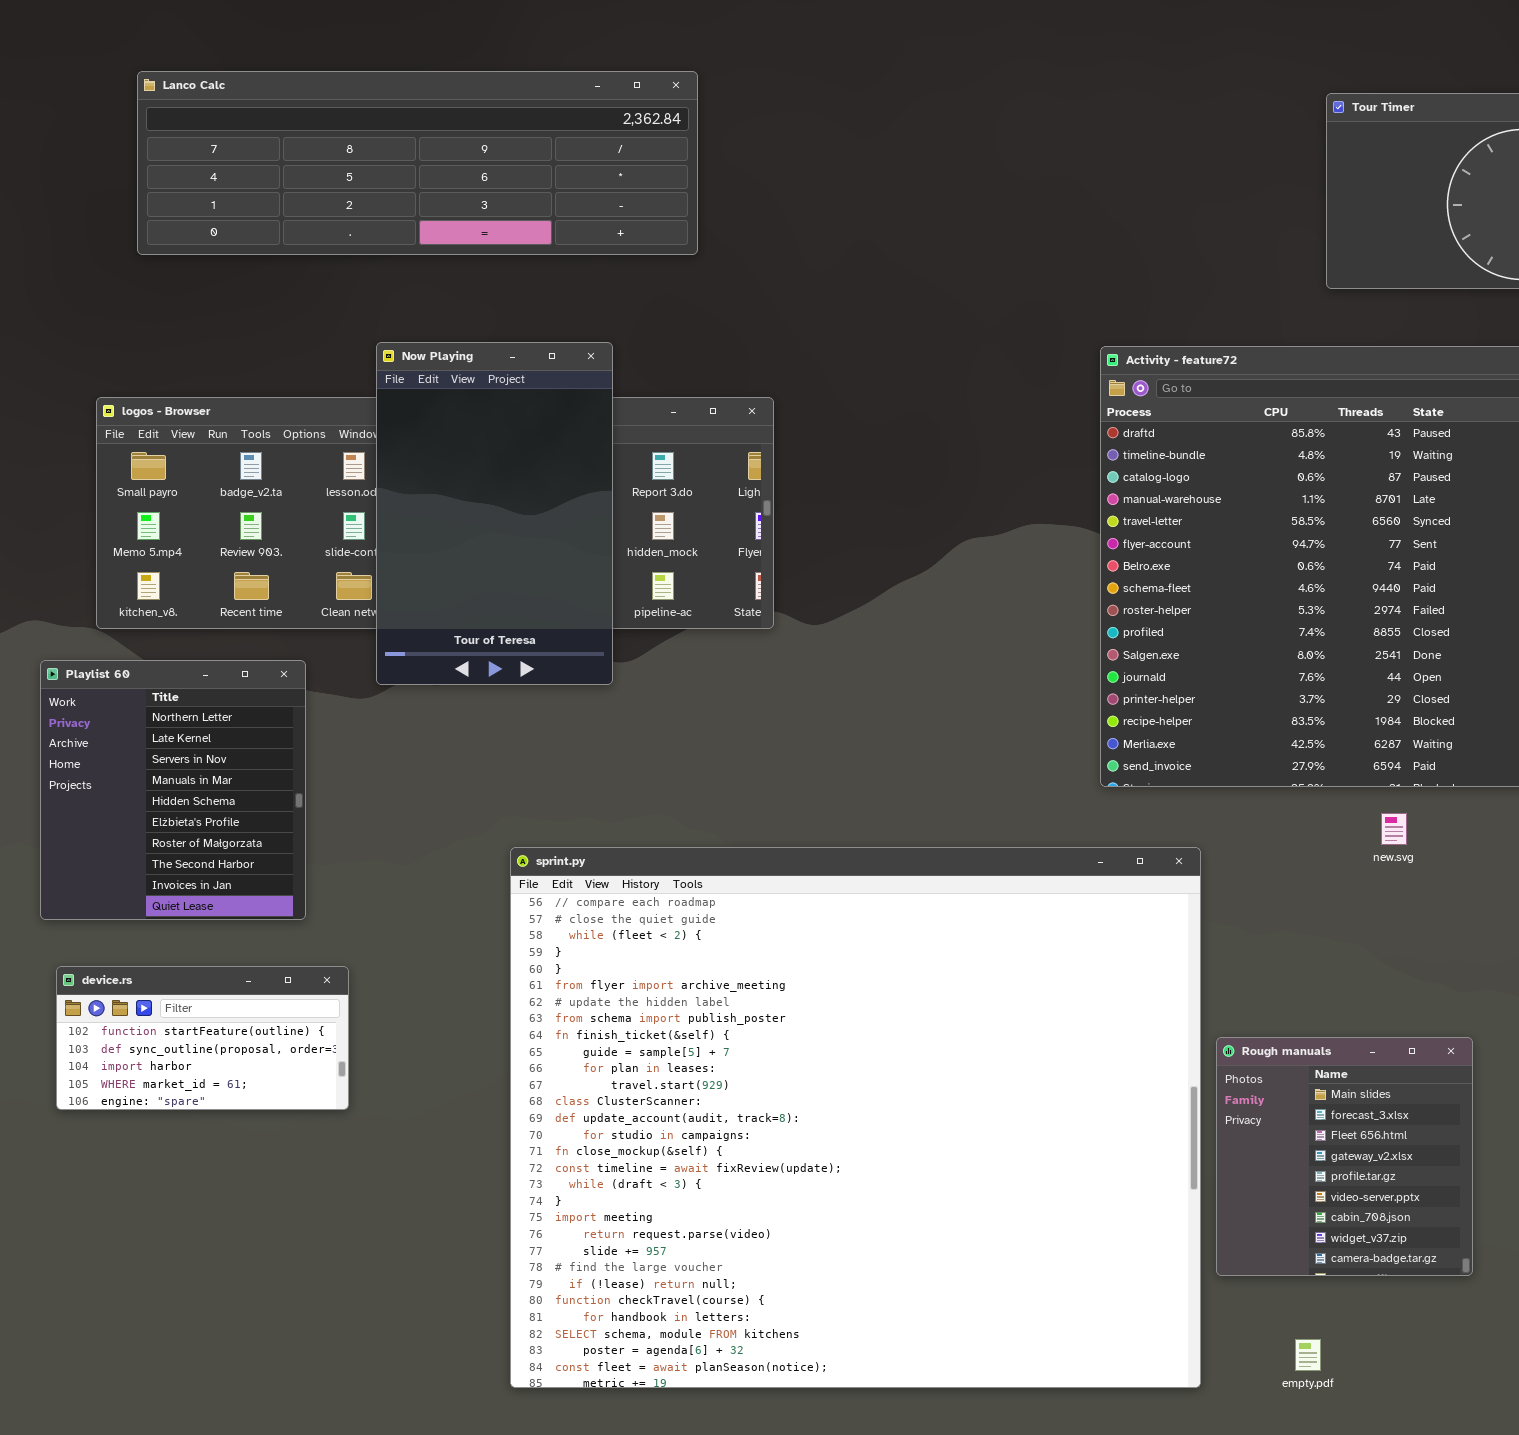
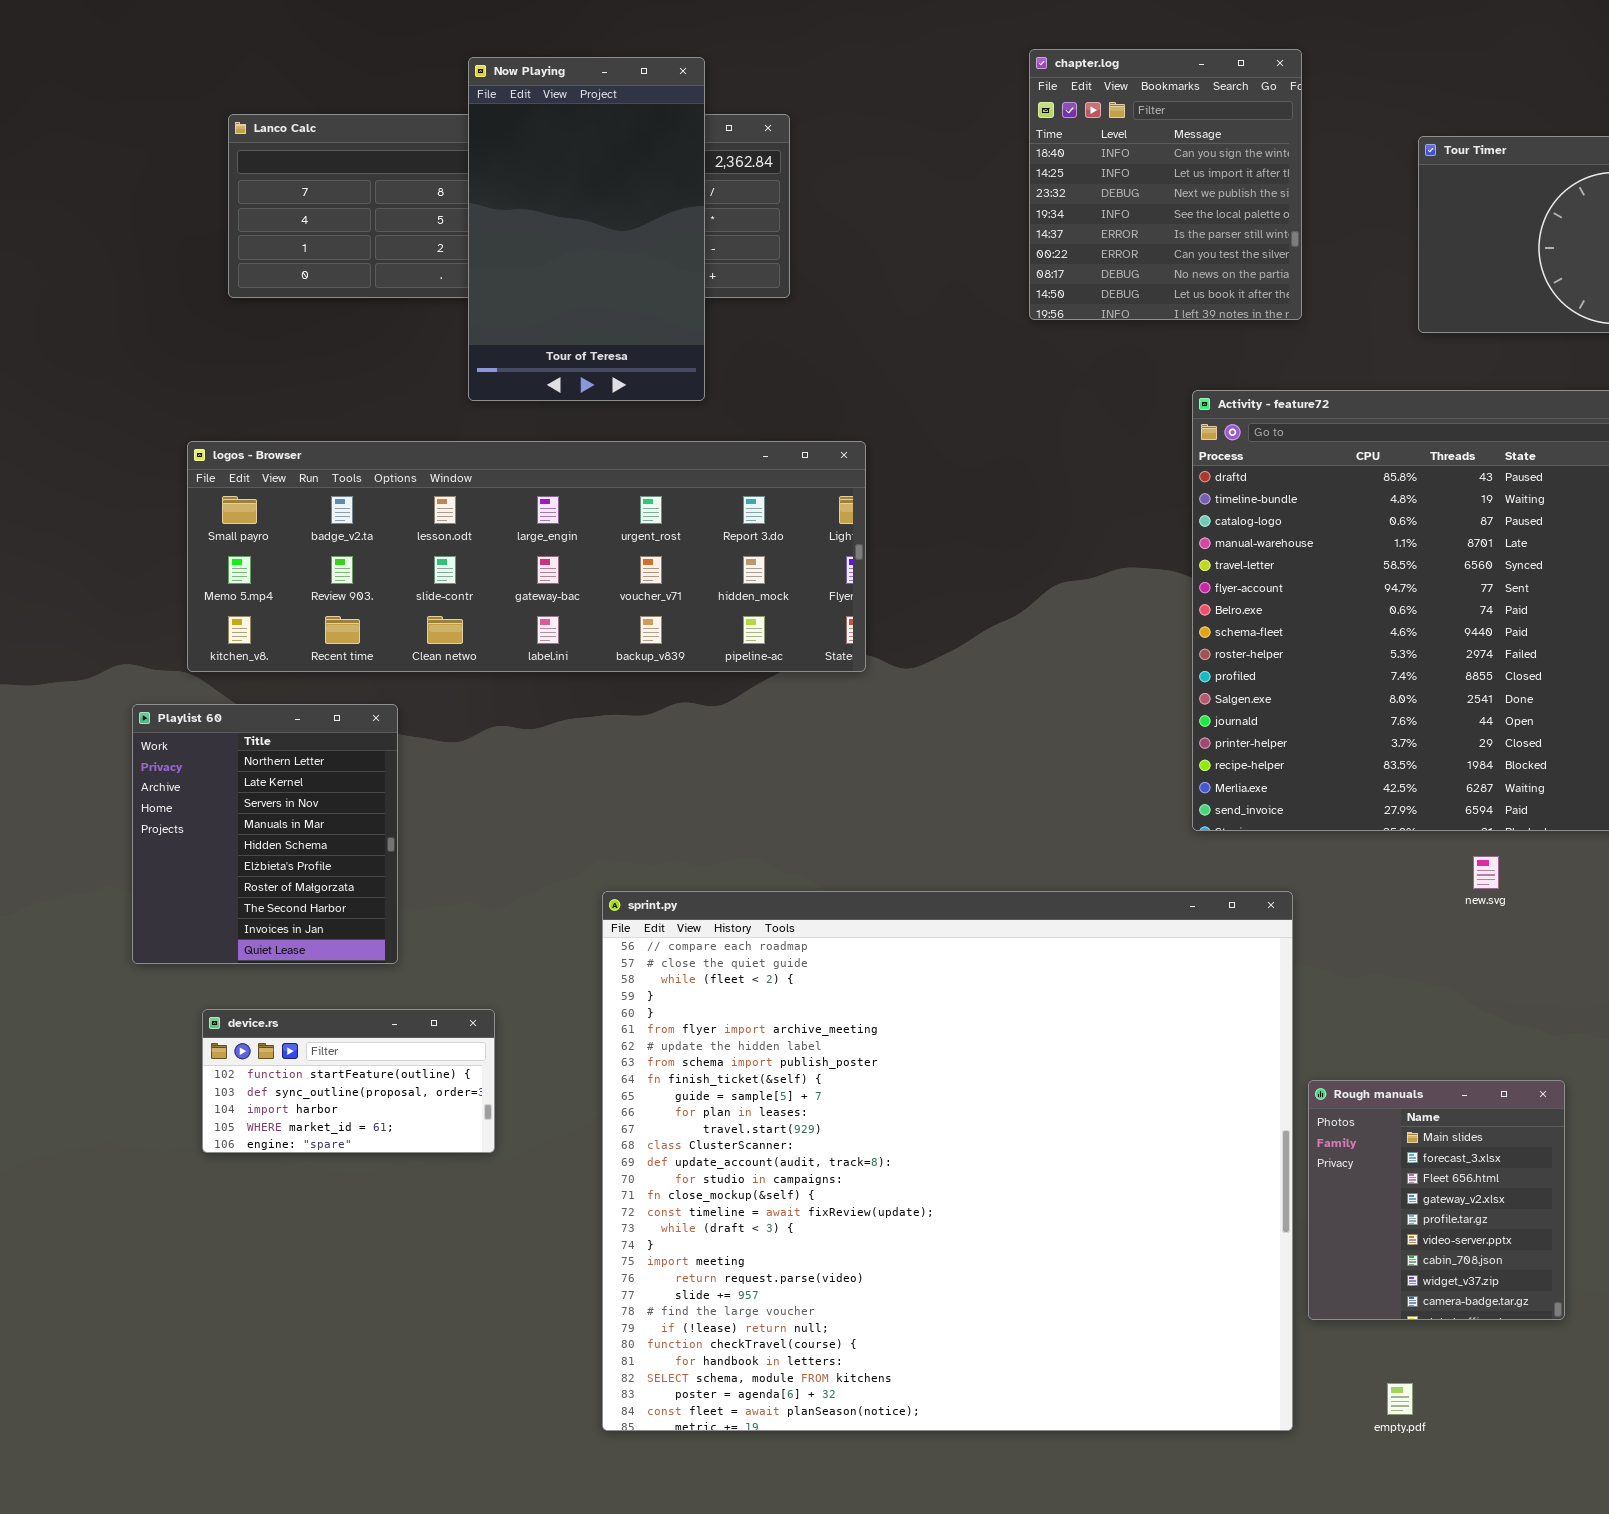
chapter.log: none -> [1029,49,1302,320], opened
Now Playing: [376,342,613,685] -> [468,57,705,401], moved
device.rs: [56,966,349,1110] -> [202,1009,495,1153], moved

